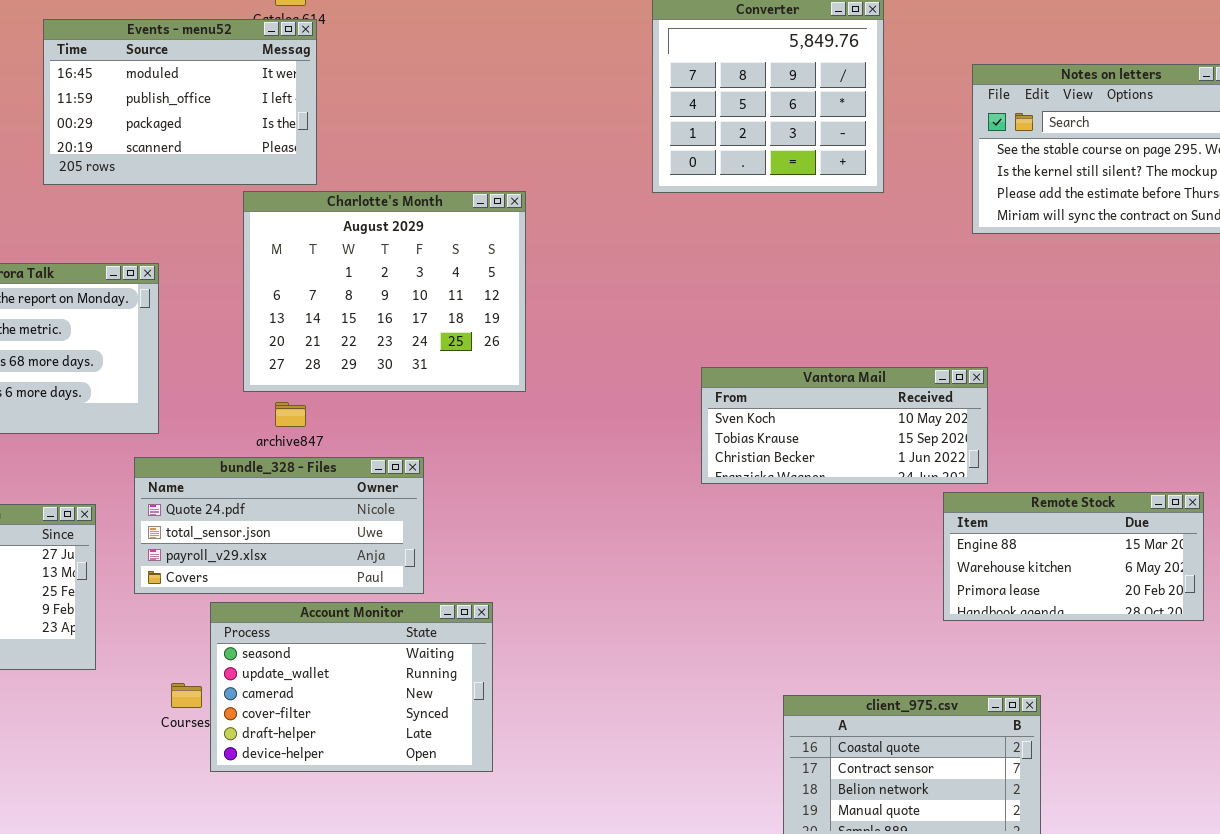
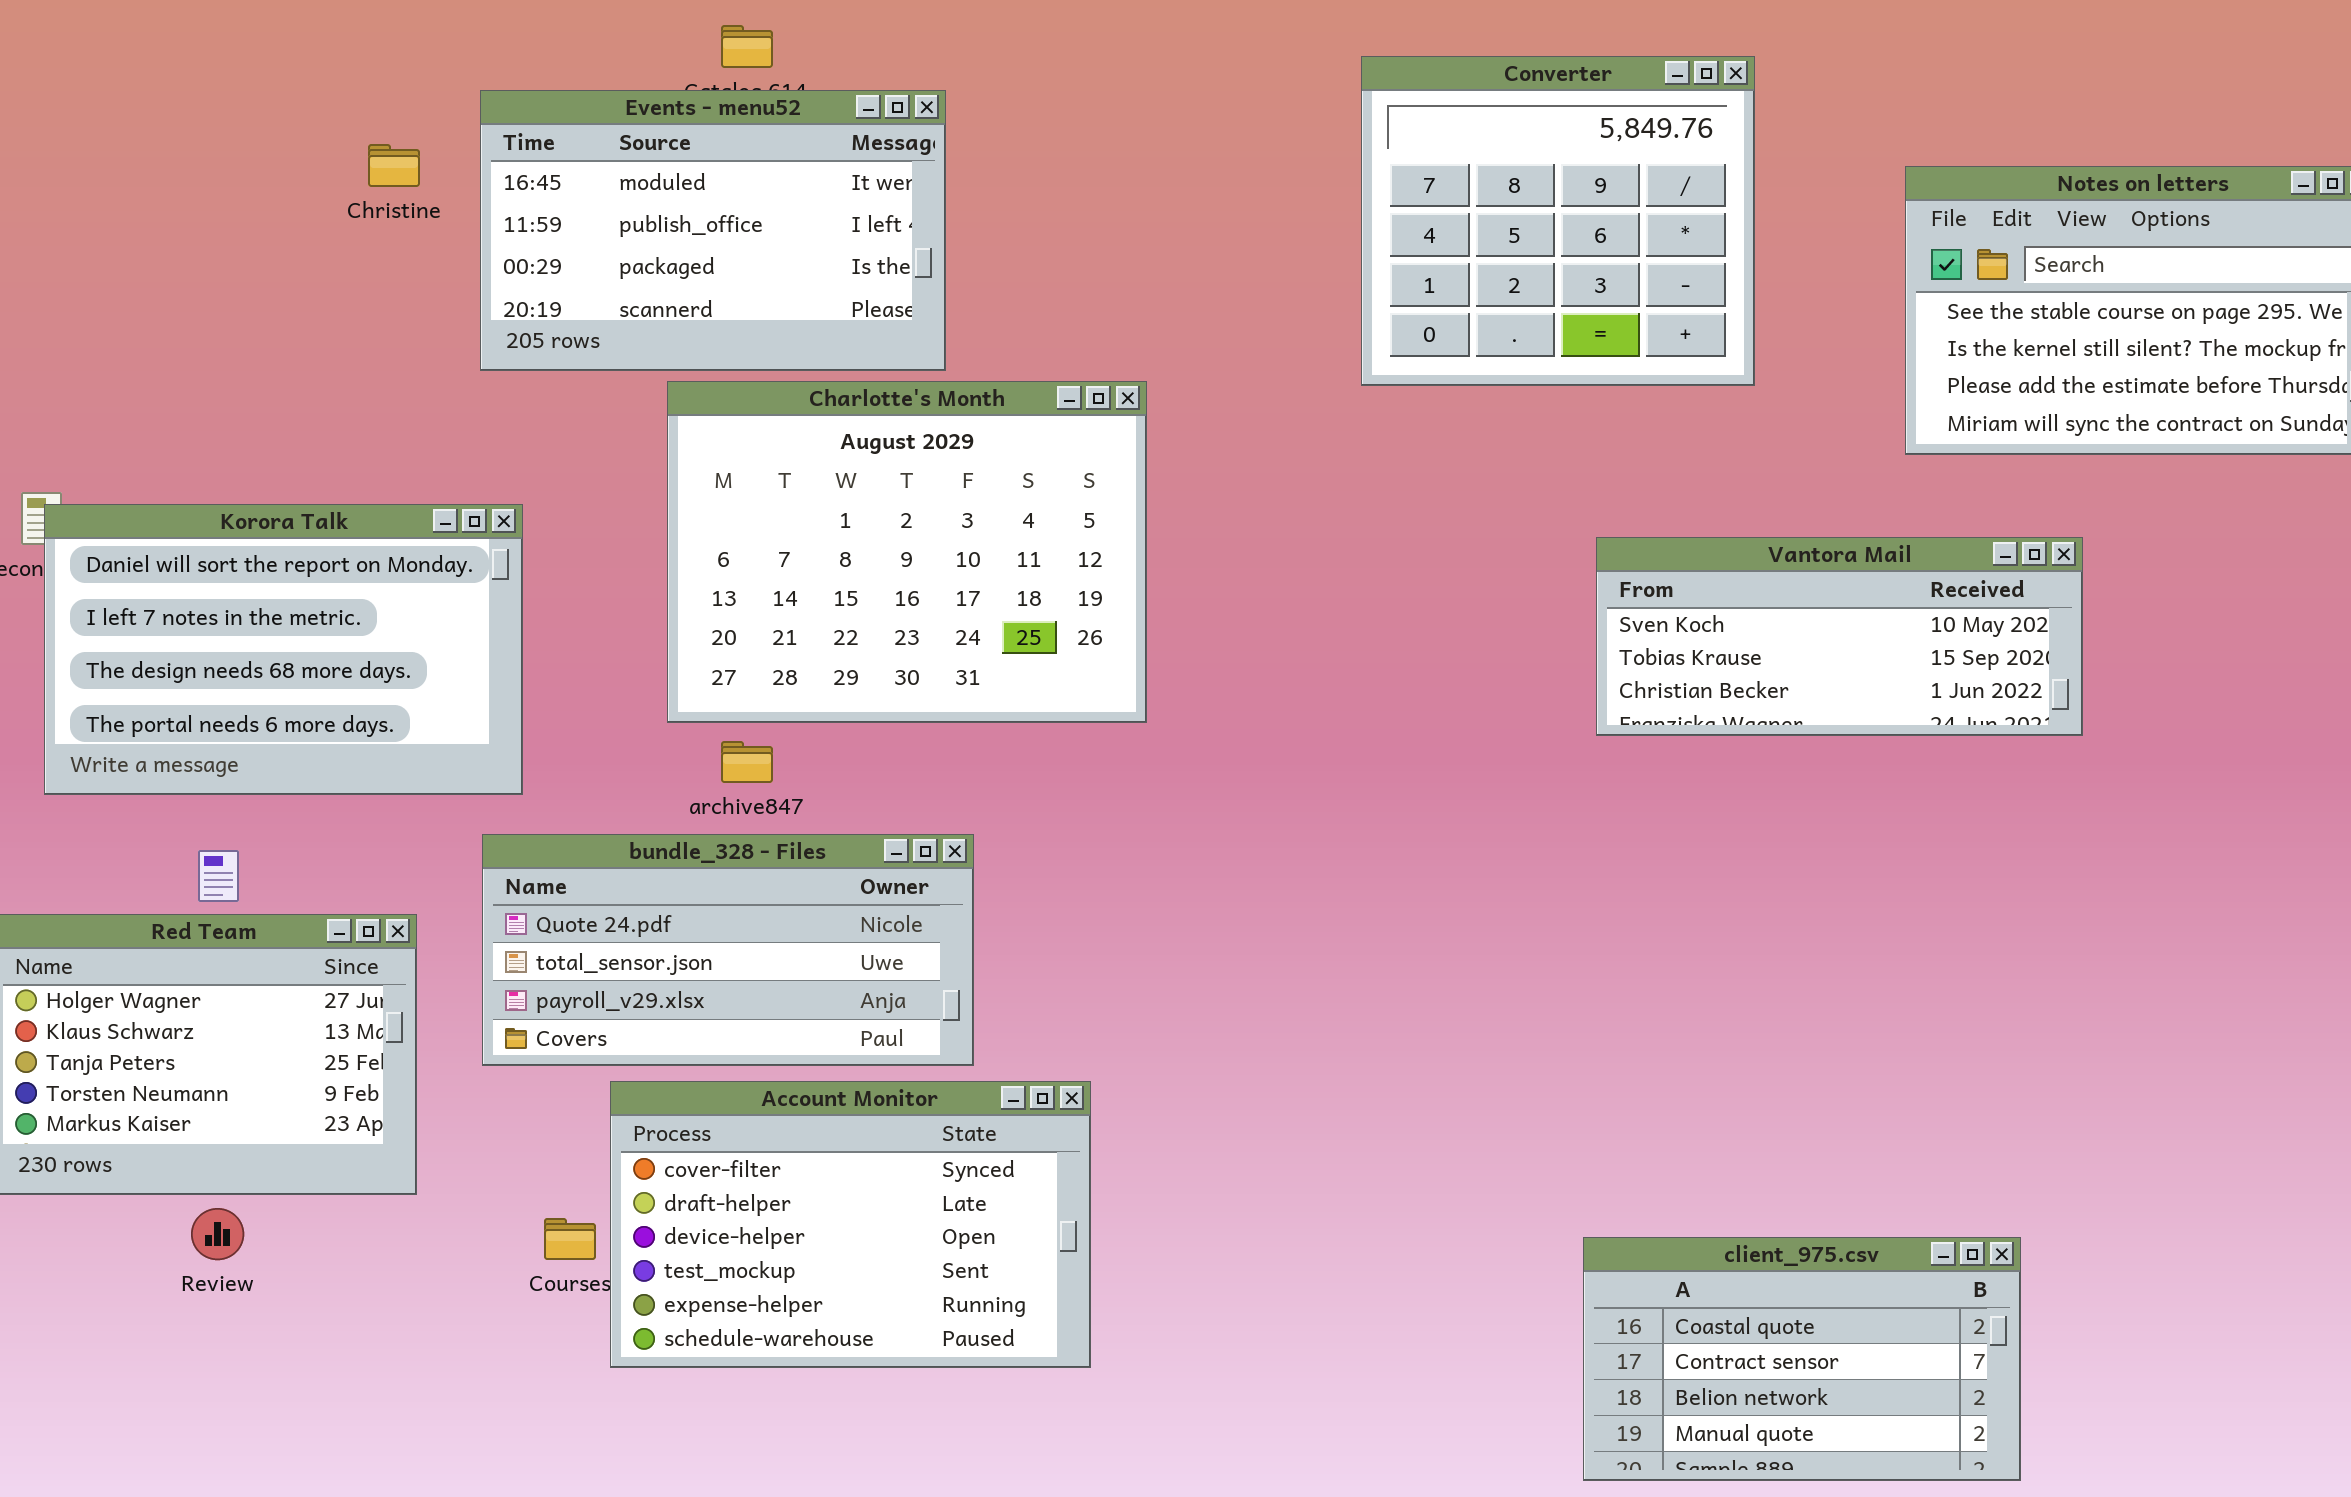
Events - menu52: [43,19,317,185] -> [480,90,946,371], moved
Vantora Mail: [701,367,988,484] -> [1596,537,2083,736], moved
Remote Stock: [943,492,1204,621] -> none, closed
Account Monitor: [210,602,493,772] -> [610,1081,1091,1368], scrolled down 3 rows

